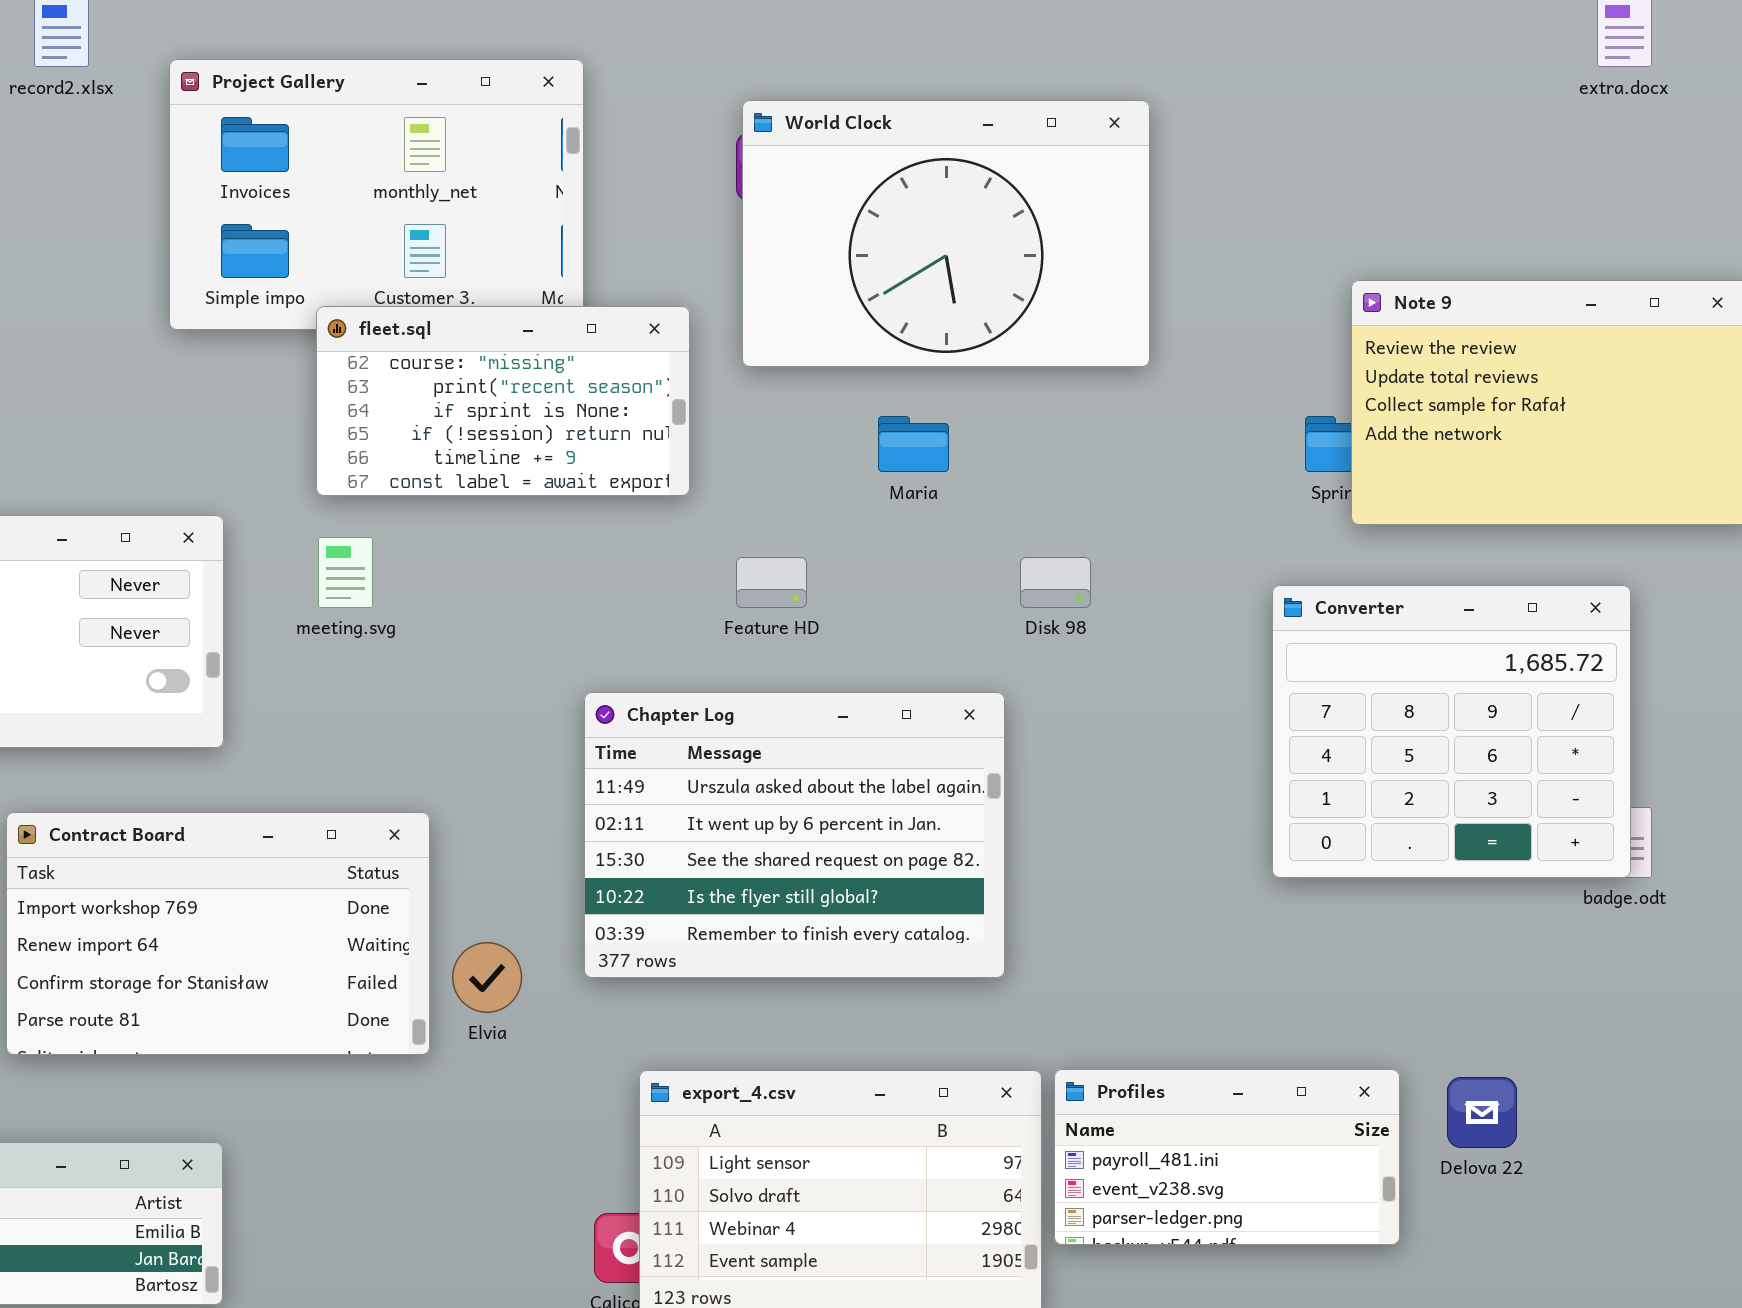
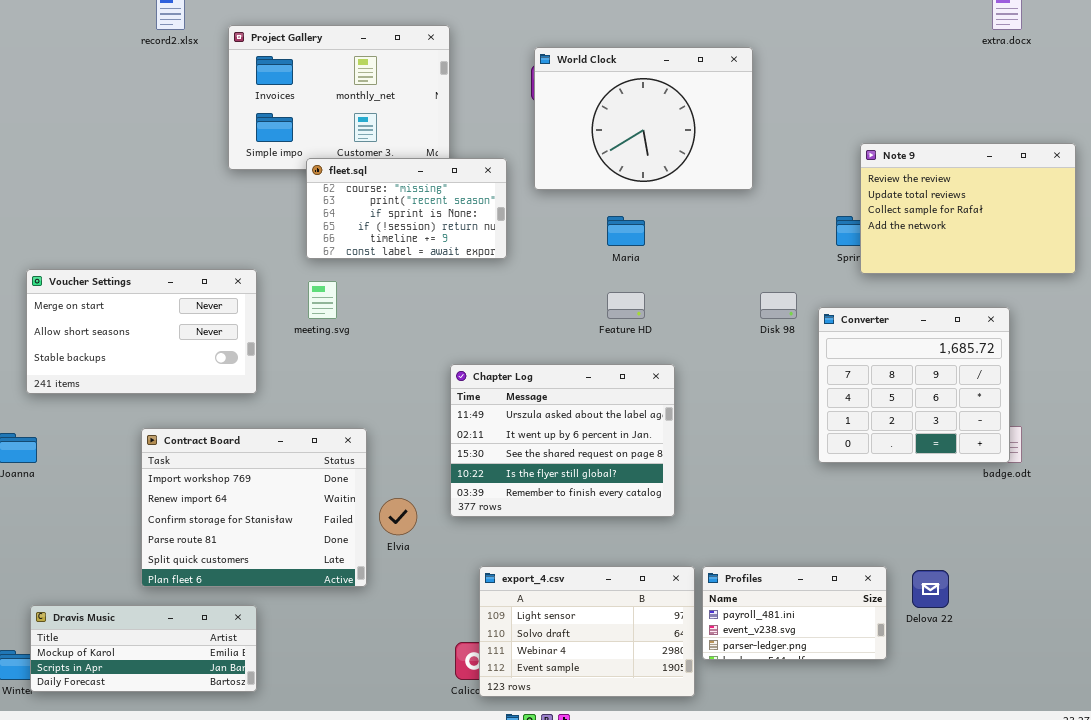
Feature HD: [736,557,807,608] -> [607,292,645,319], moved
Disk 98: [1020,557,1091,608] -> [760,292,797,319], moved
Contract Board: [6,812,430,1055] -> [141,428,367,587], resized

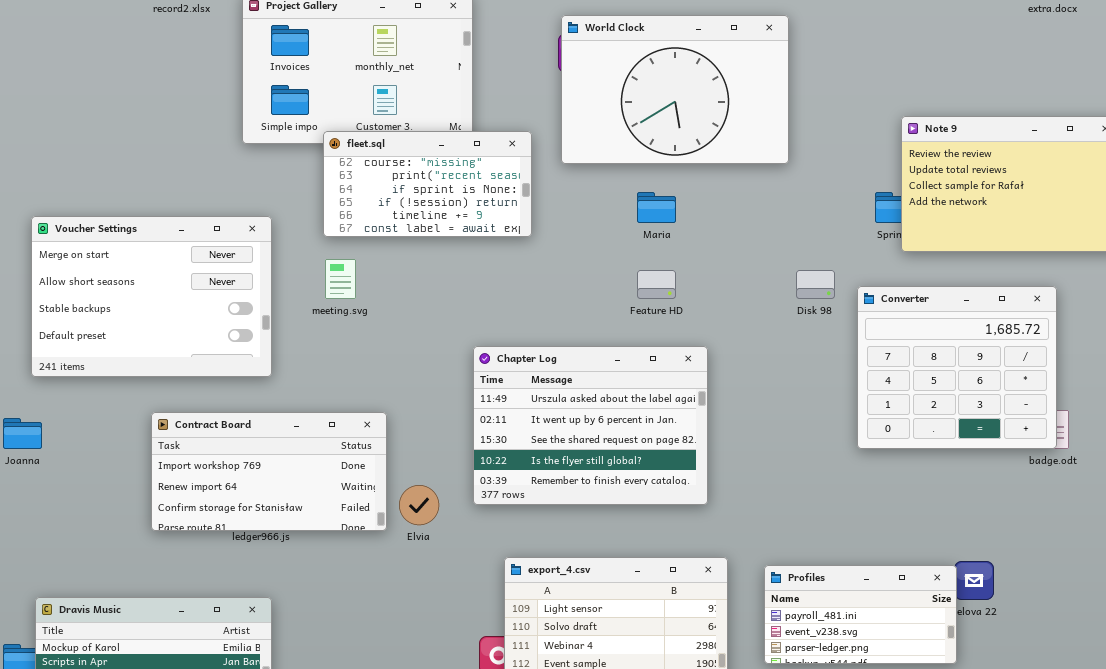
Voucher Settings: [26,269,257,394] -> [31,216,272,377], resized
Contract Board: [141,428,367,587] -> [151,412,387,531], resized
Profiles: [702,566,887,660] -> [764,565,957,664], moved

